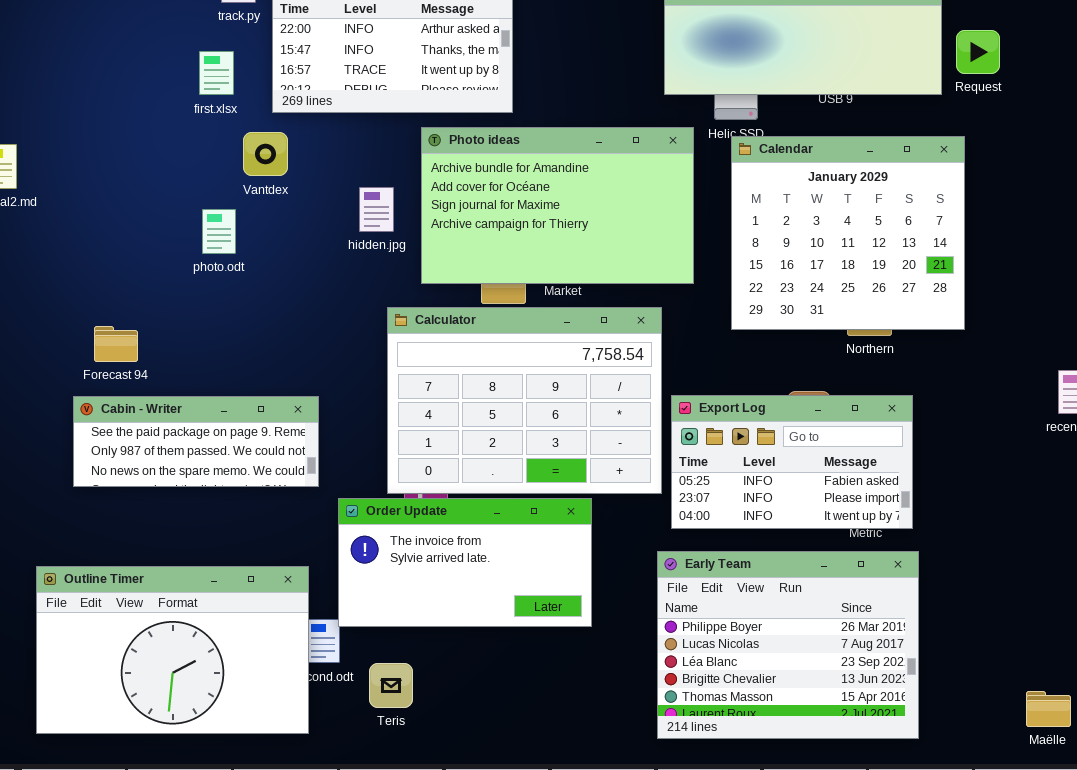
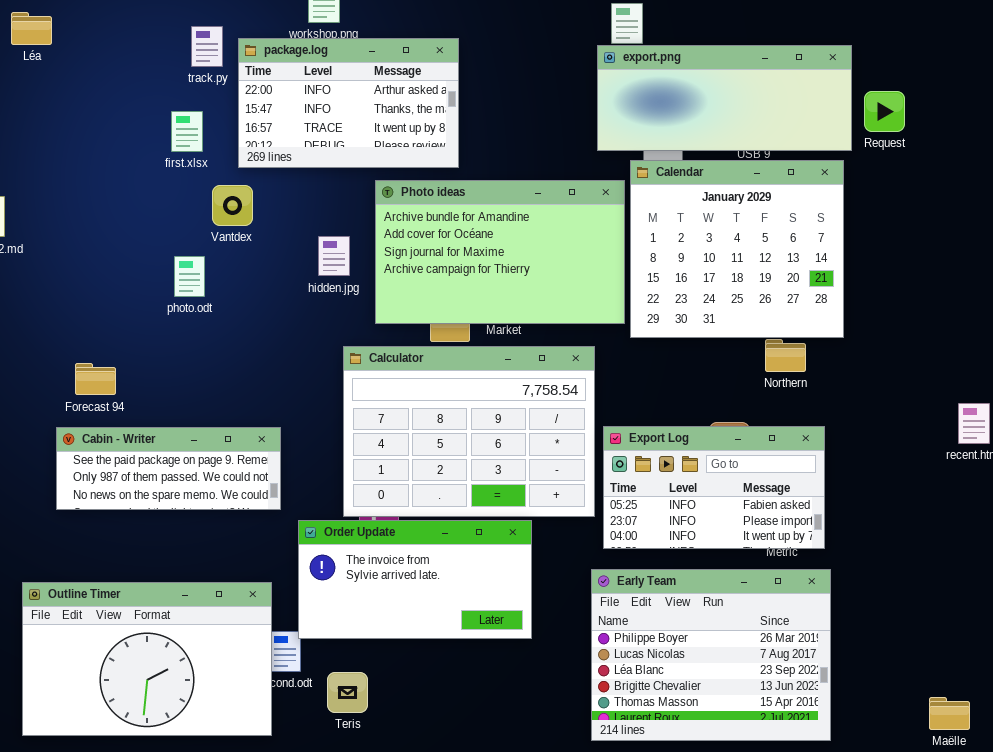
Calendar: [731,136,965,330] -> [630,160,844,338], moved

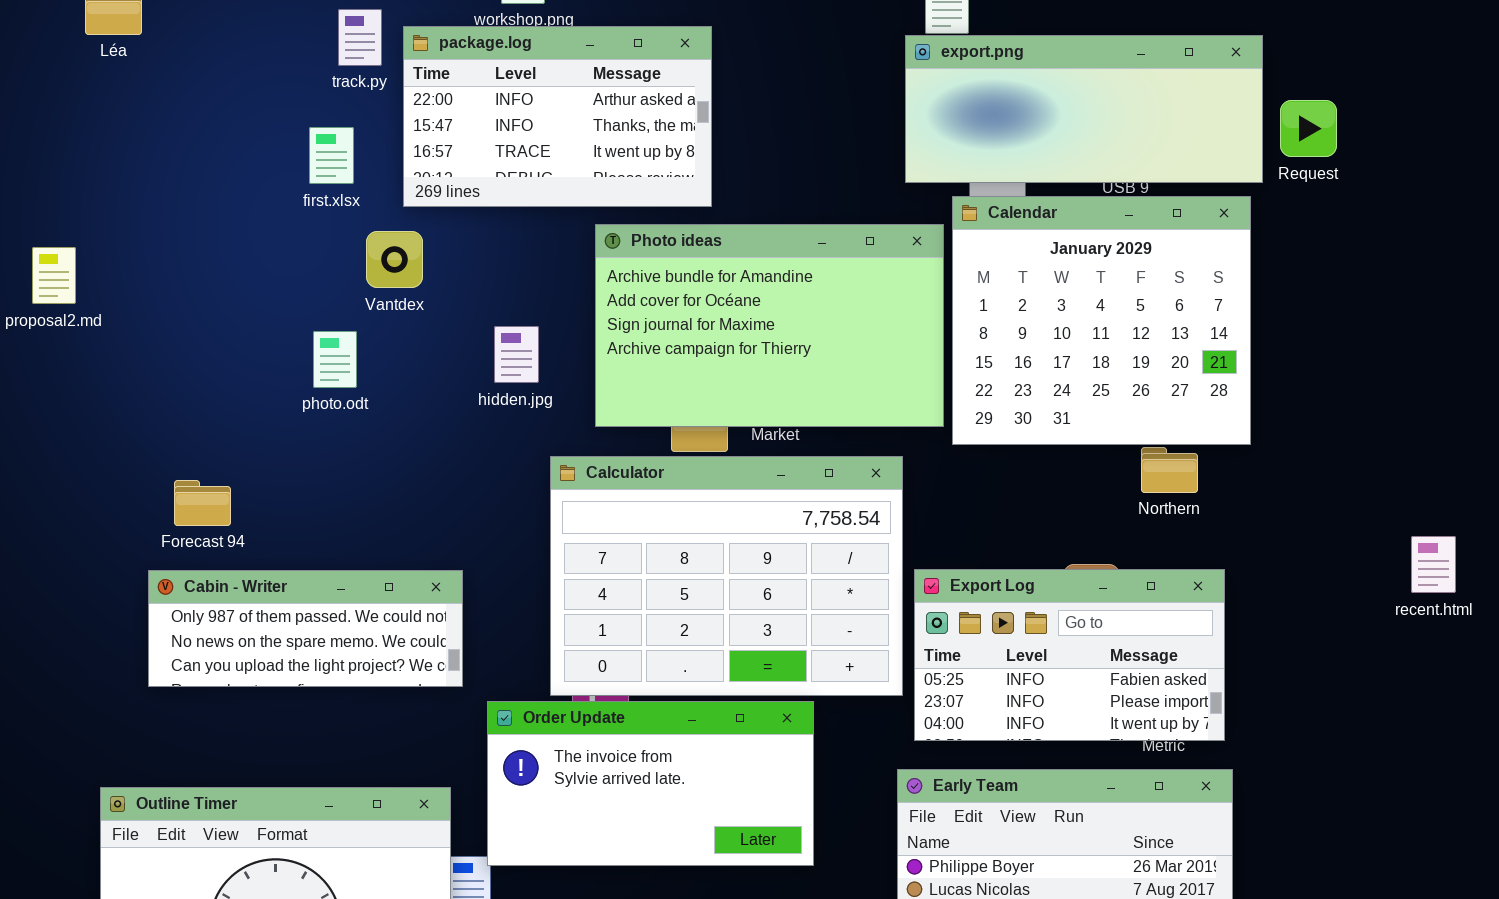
hidden.jpg: [318,236,350,276] -> [494,326,539,383], moved
Cabin - Writer: [56,427,281,510] -> [148,570,463,687], scrolled down 1 row

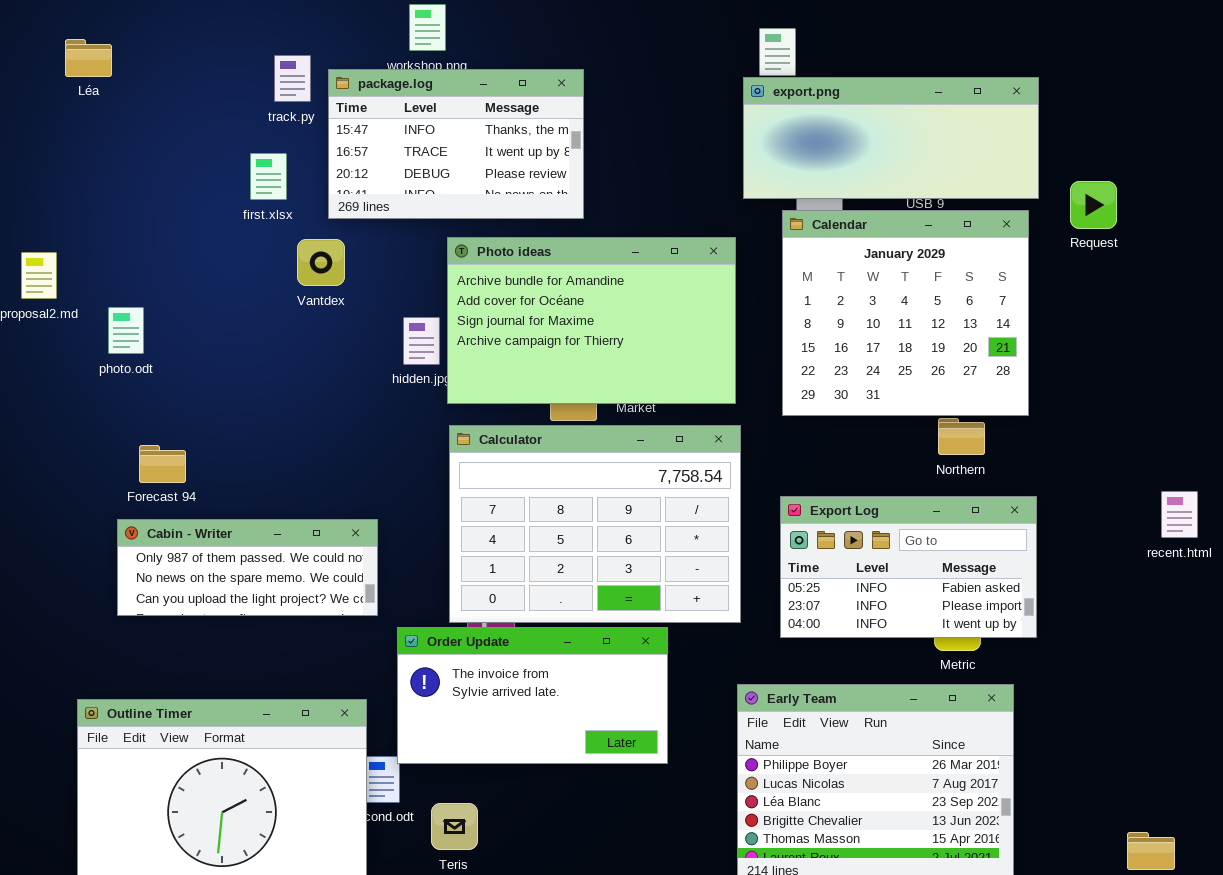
package.log: [403,26,712,207] -> [328,69,584,219], scrolled down 1 row
Request: [1280,100,1337,157] -> [1070,181,1117,229], moved
Photo ideas: [595,224,944,427] -> [447,237,736,404], moved
photo.odt: [313,331,357,388] -> [108,307,144,354], moved
Export Log: [914,569,1225,741] -> [780,496,1037,638], moved

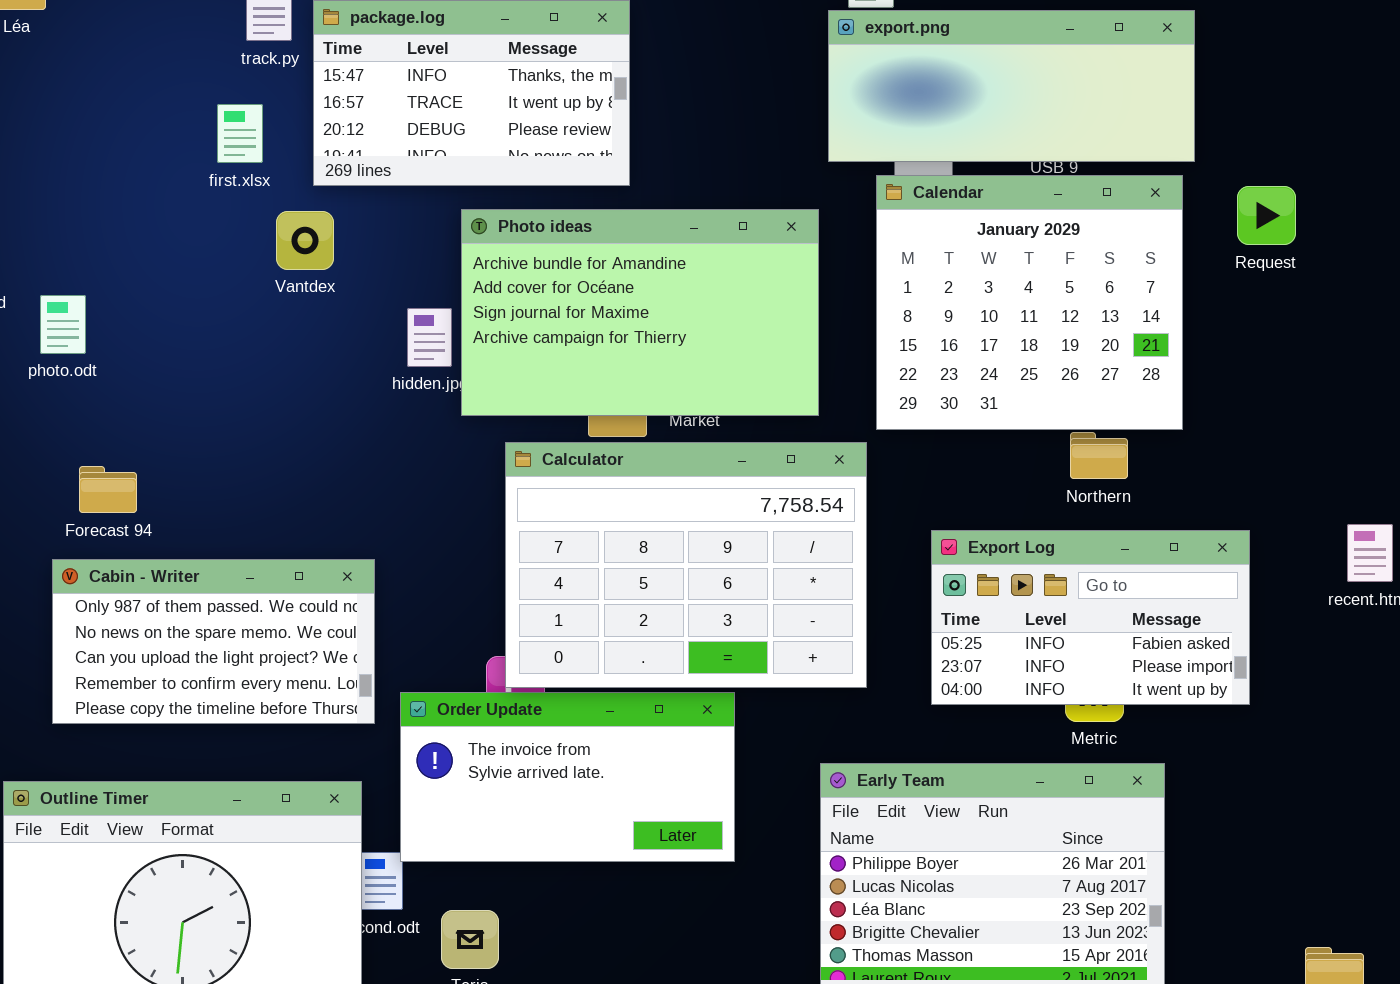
Request: [1070,181,1117,229] -> [1237,186,1296,245], moved
Calculator: [449,425,741,623] -> [505,442,867,688], moved
Export Log: [780,496,1037,638] -> [931,530,1250,705], moved
Cabin - Writer: [117,519,378,616] -> [52,559,375,724], resized

